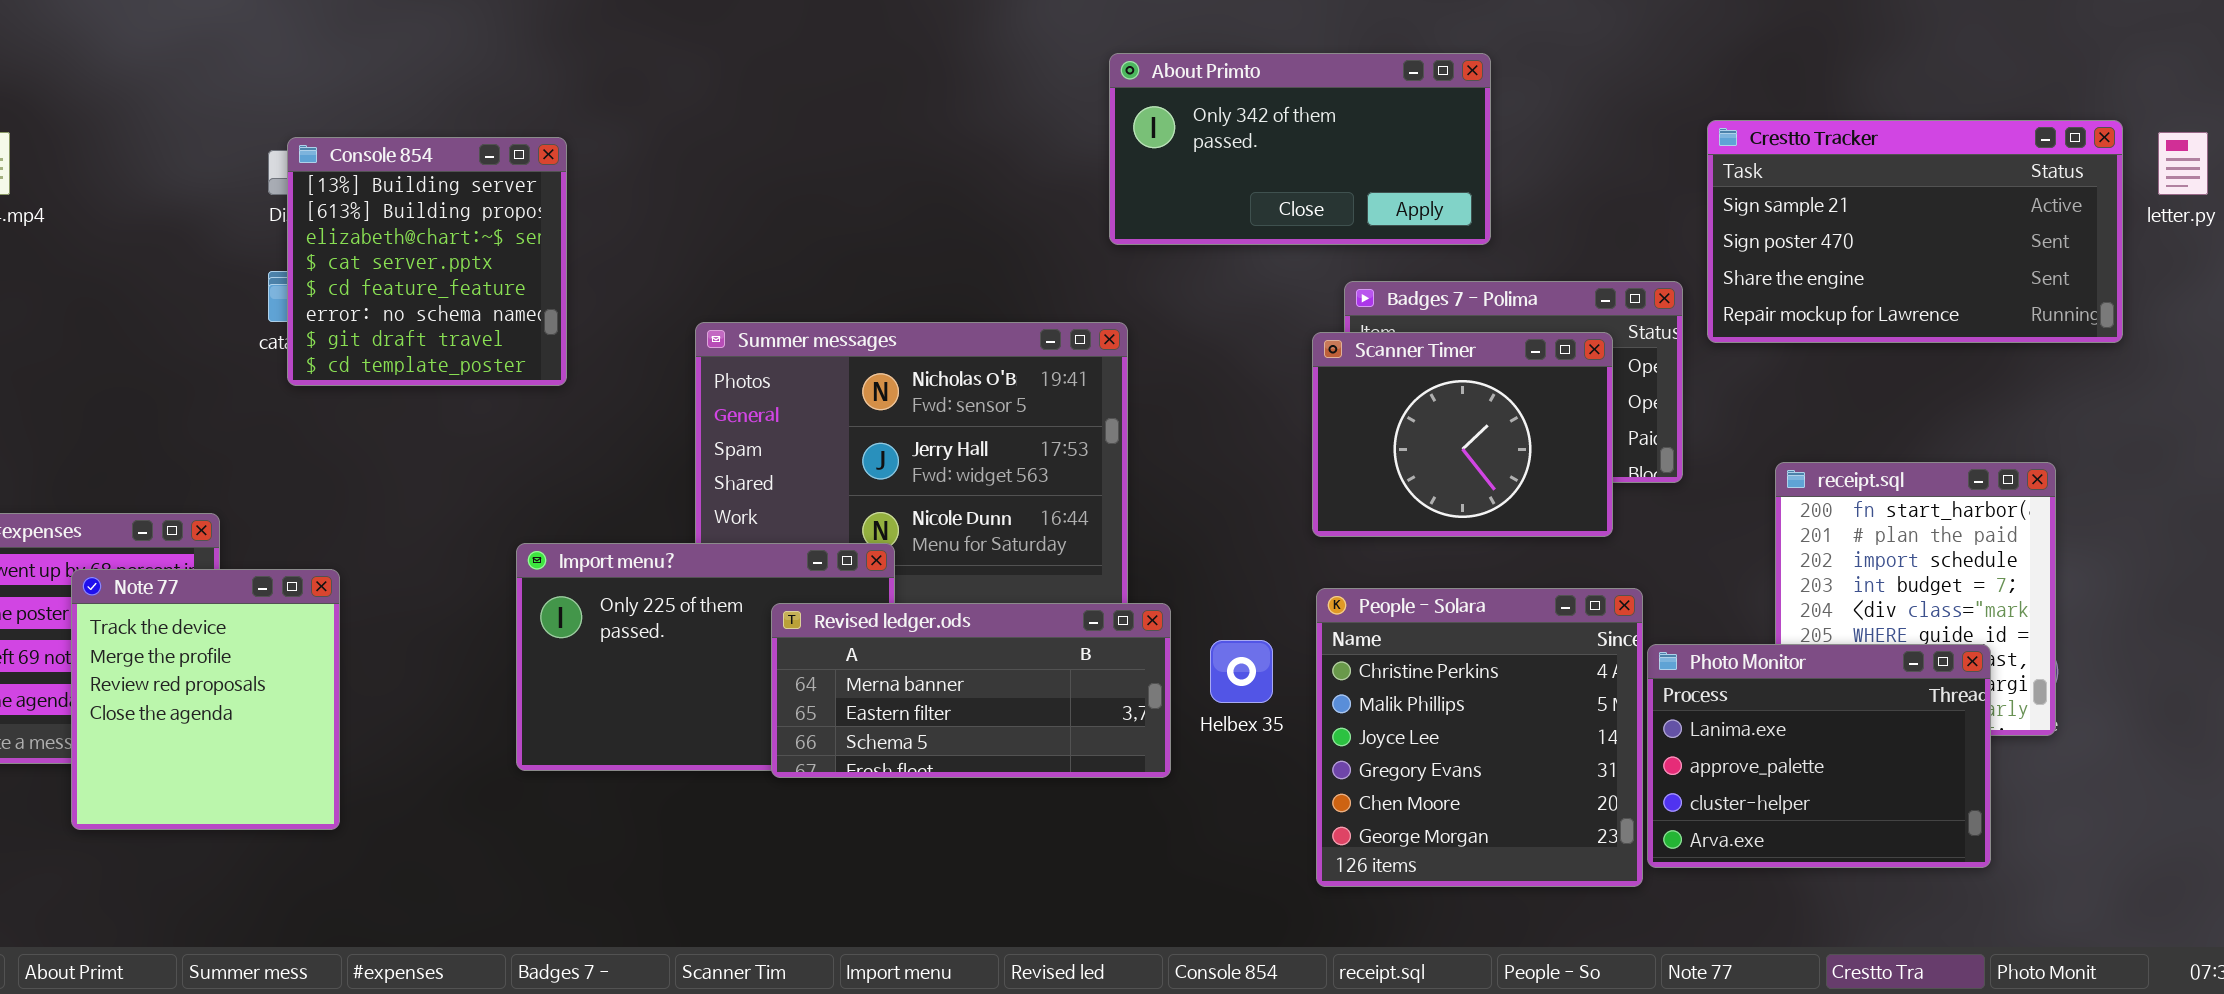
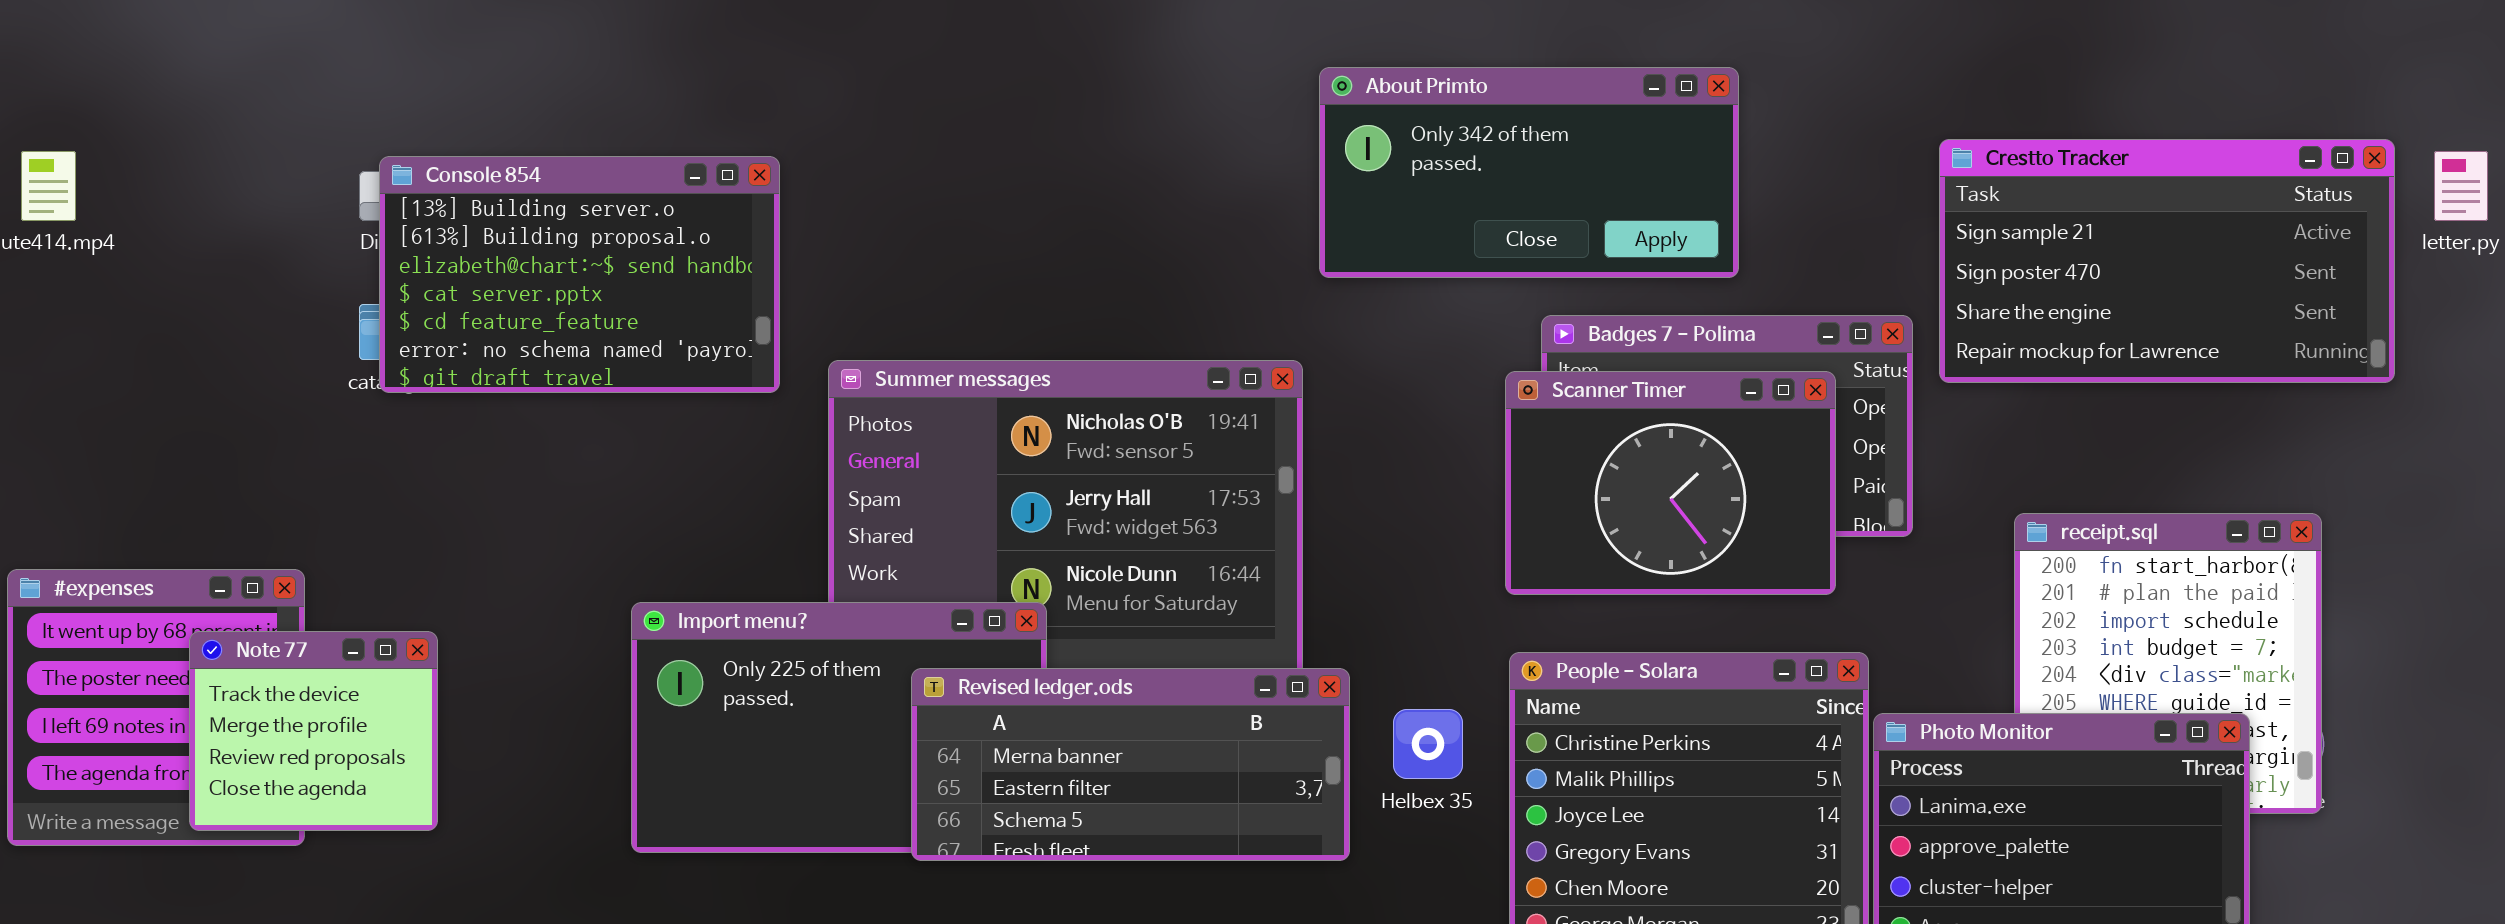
About Primto: [1109,53,1491,245] -> [1319,67,1739,278], moved
Console 854: [287,137,567,386] -> [379,156,780,393], resized
Note 77: [71,569,340,830] -> [189,631,438,831], resized

